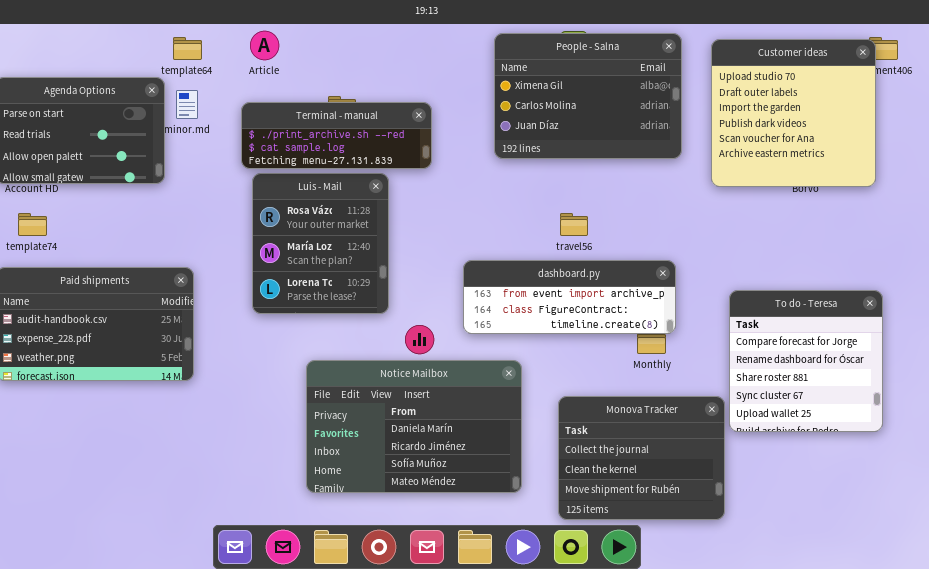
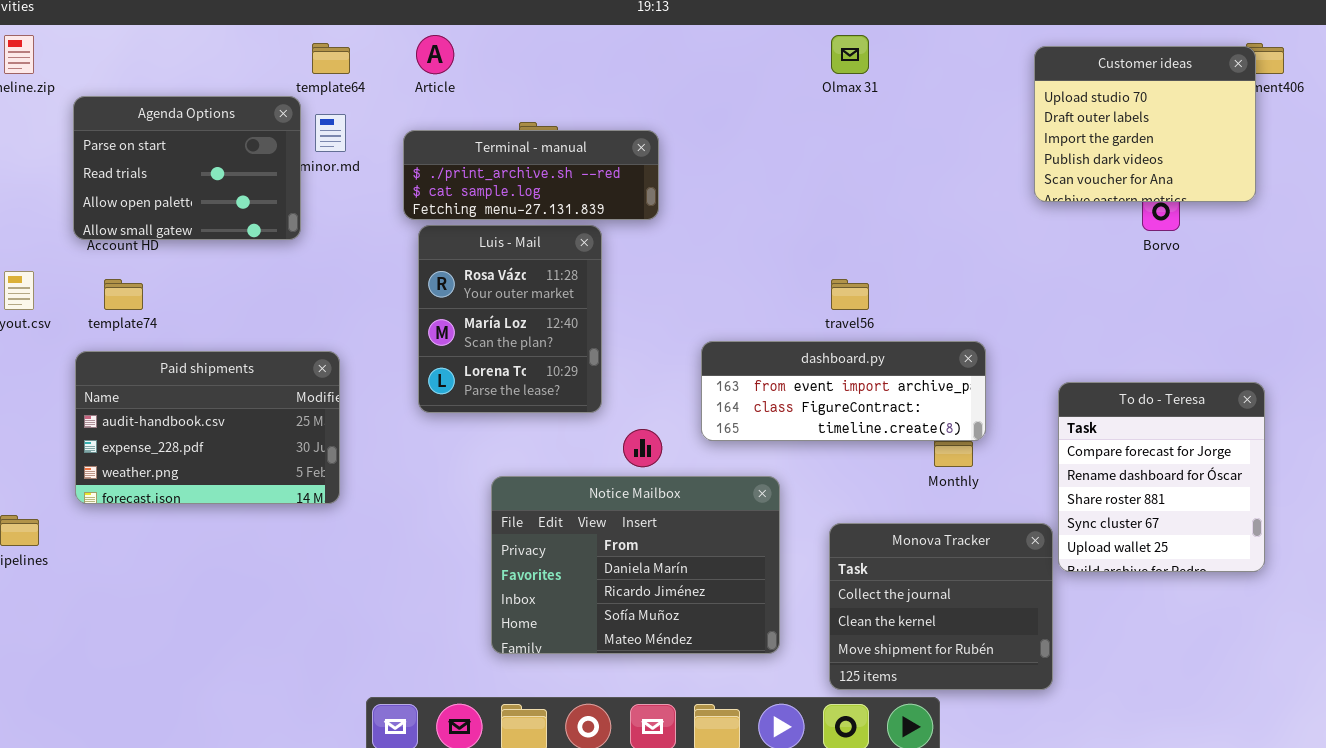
People - Salna: [494,33,682,159] -> none, closed
Customer ideas: [711,39,876,187] -> [1034,46,1256,202], resized

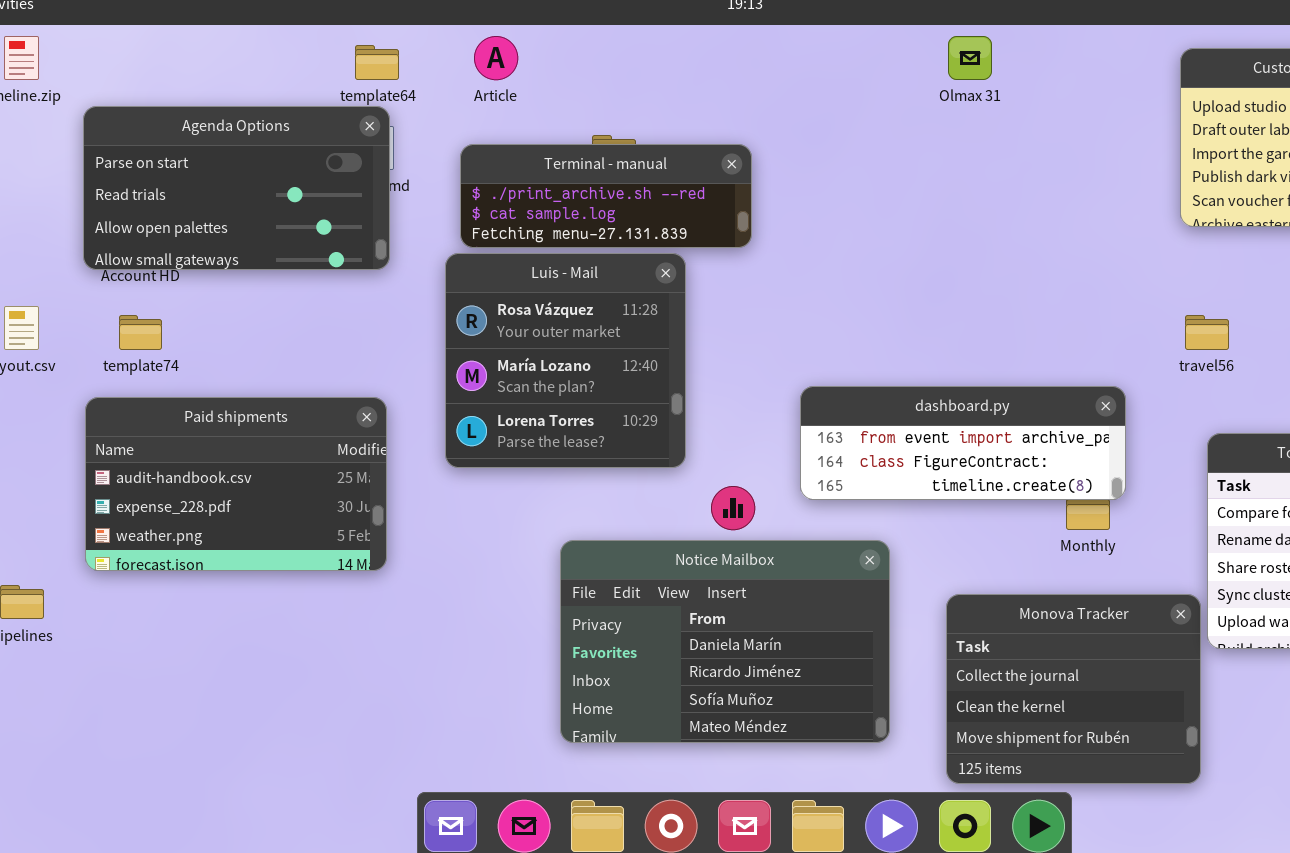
Agenda Options: [73,96,301,240] -> [83,106,390,270], resized
Luis - Mail: [418,225,602,413] -> [445,253,686,468], resized
travel56: [831,279,869,310] -> [1185,315,1229,350], moved

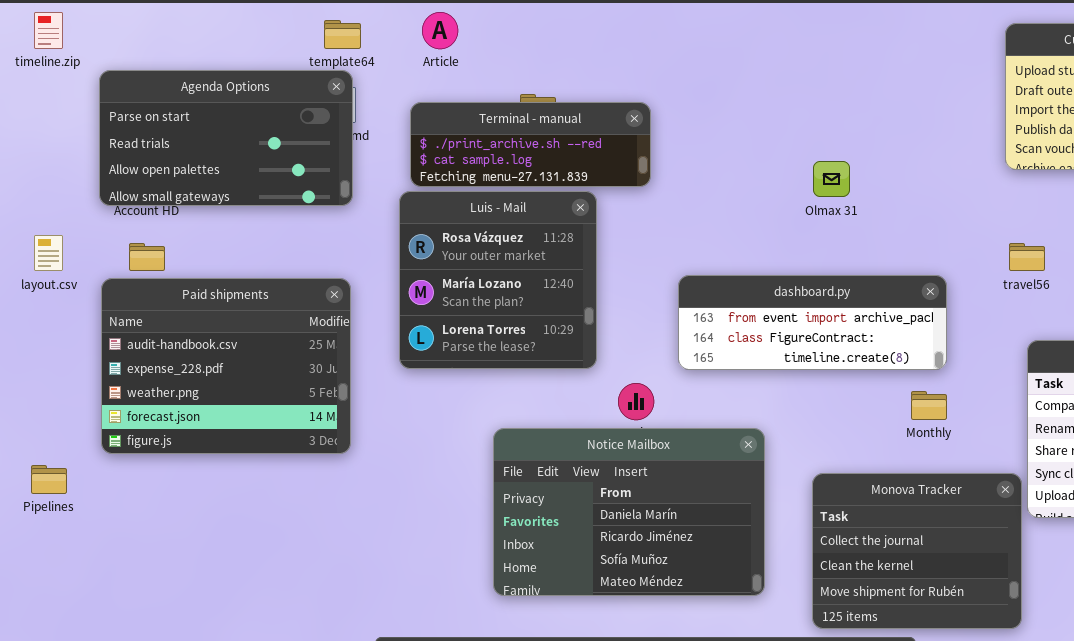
Olmax 31: [948,36,992,80] -> [813,161,850,197], moved
dashboard.py: [800,386,1126,500] -> [678,275,947,370], moved
Paid shipments: [85,397,387,571] -> [101,278,351,454], resized

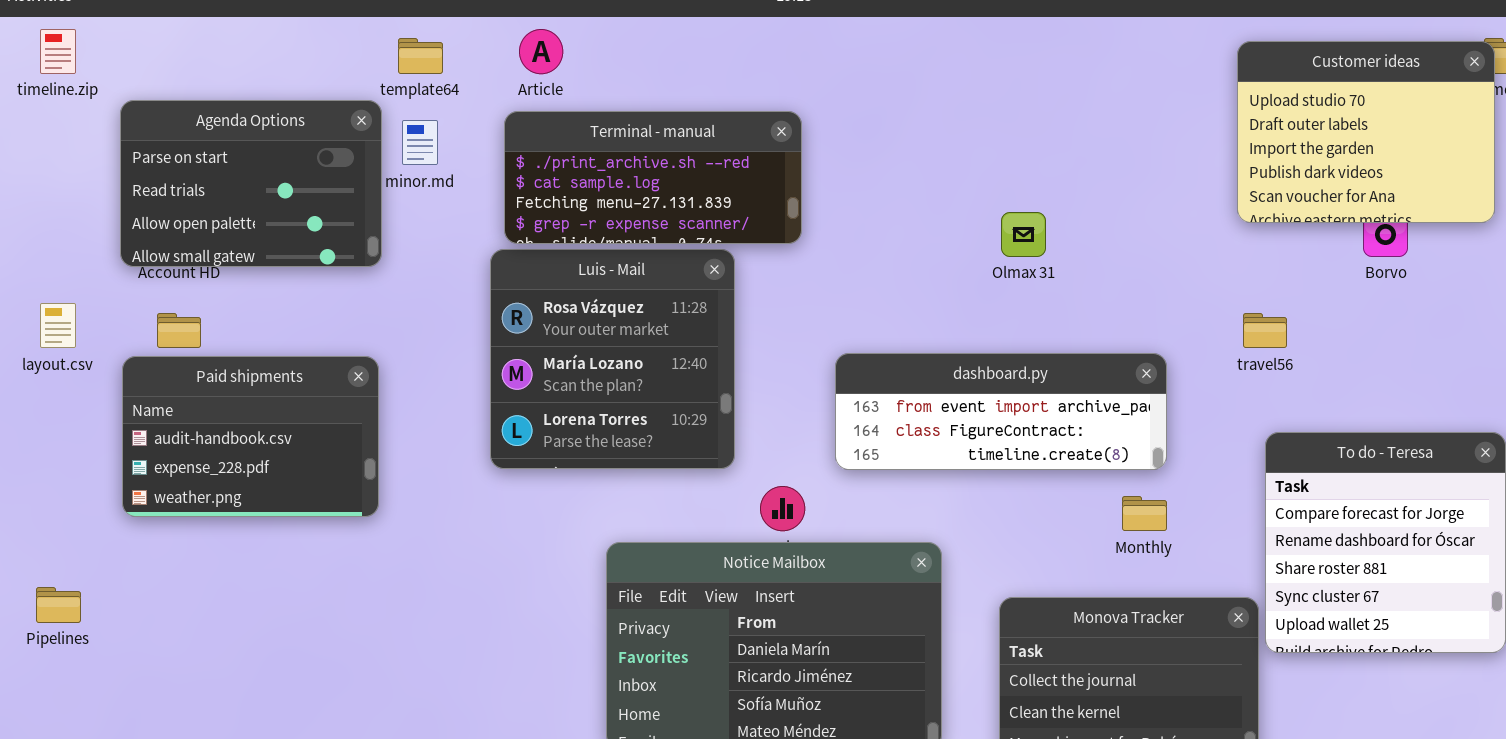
Agenda Options: [99,70,353,206] -> [120,100,382,267], resized
Terminal - manual: [410,102,651,187] -> [504,111,802,244], resized
Paid shipments: [101,278,351,454] -> [122,356,379,517], resized

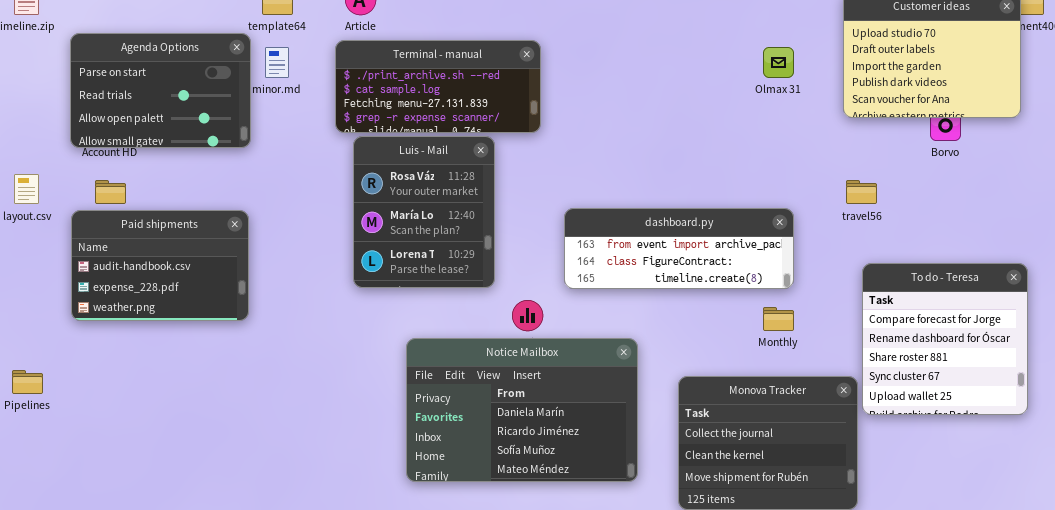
Olmax 31: [1001,212,1046,257] -> [763,47,794,78], moved
Luis - Mail: [490,249,735,469] -> [353,136,495,288], resized

